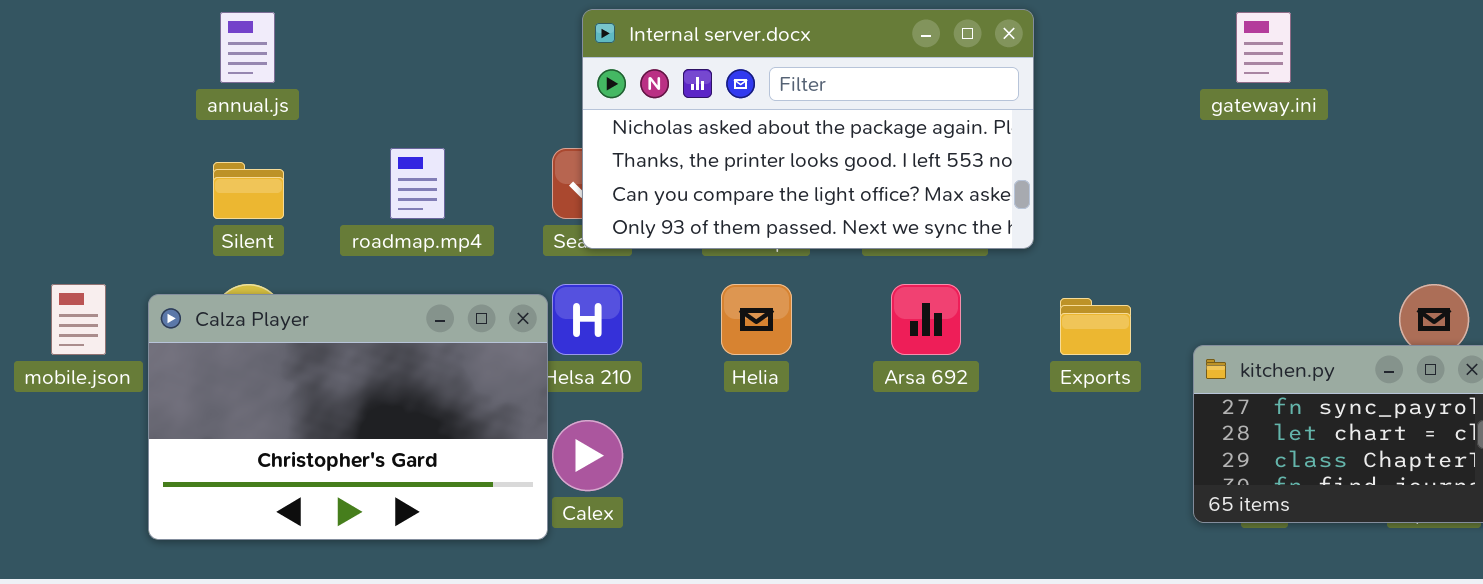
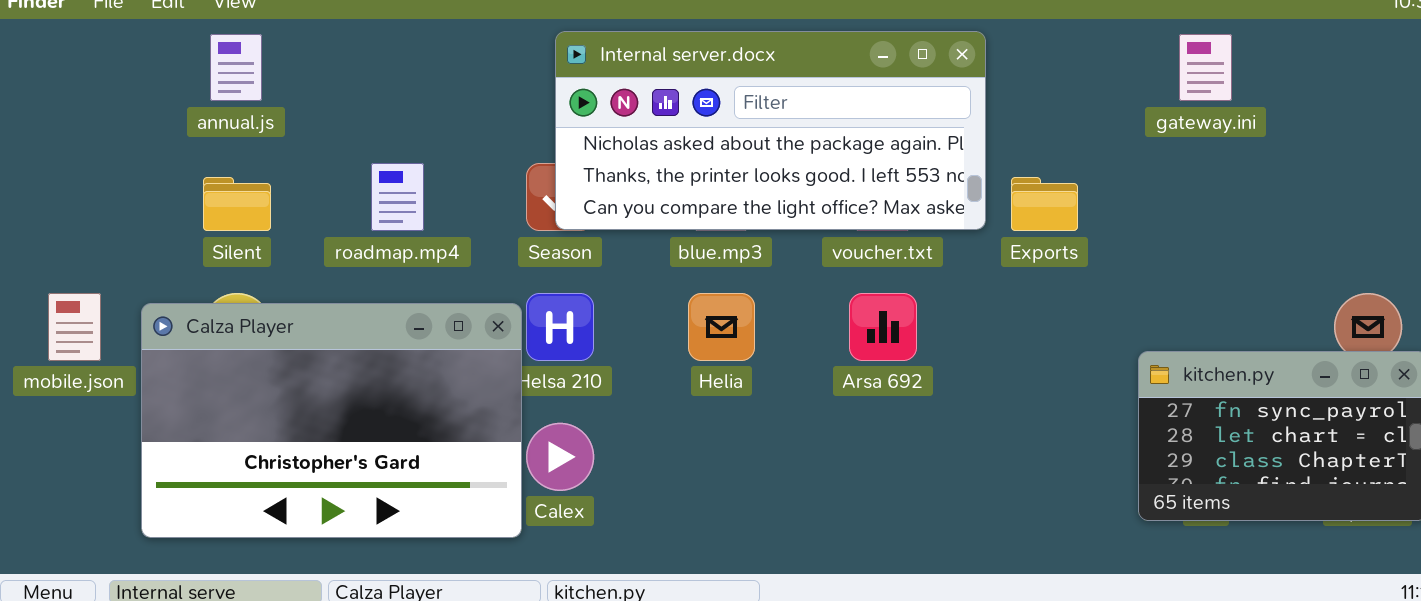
Internal server.docx: [582,9,1034,249] -> [555,31,986,230], resized
Exports: [1060,298,1131,355] -> [1011,177,1078,231], moved

